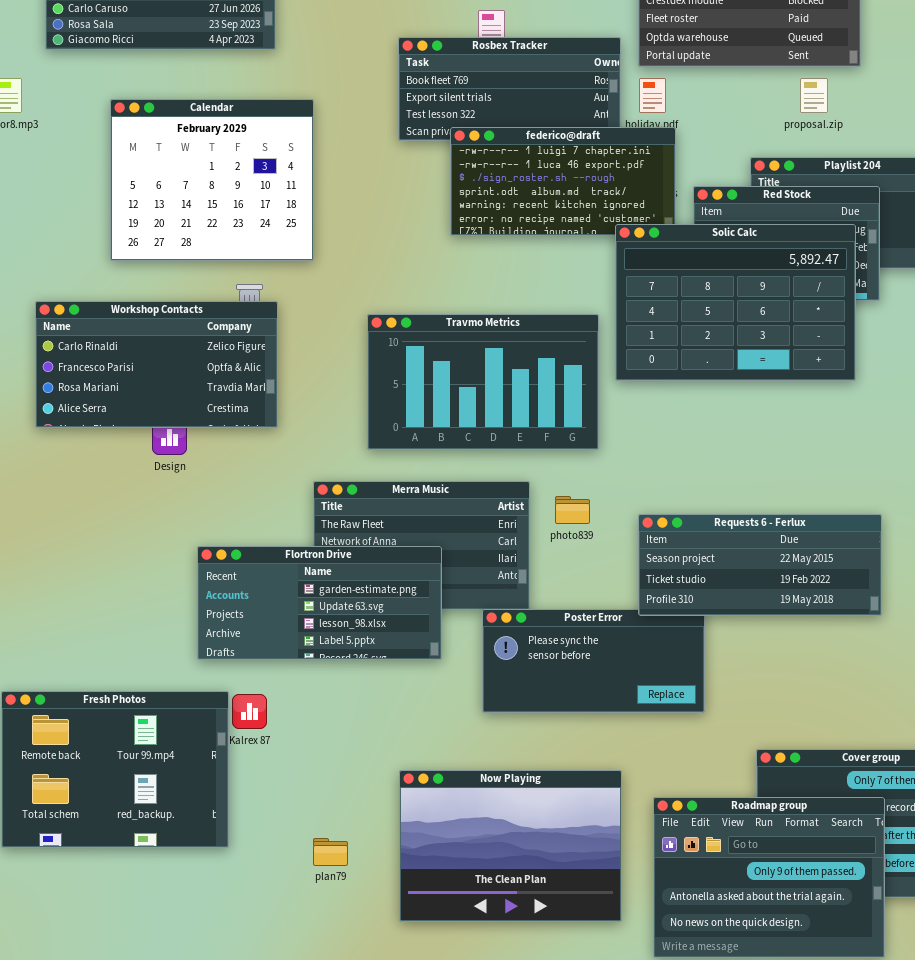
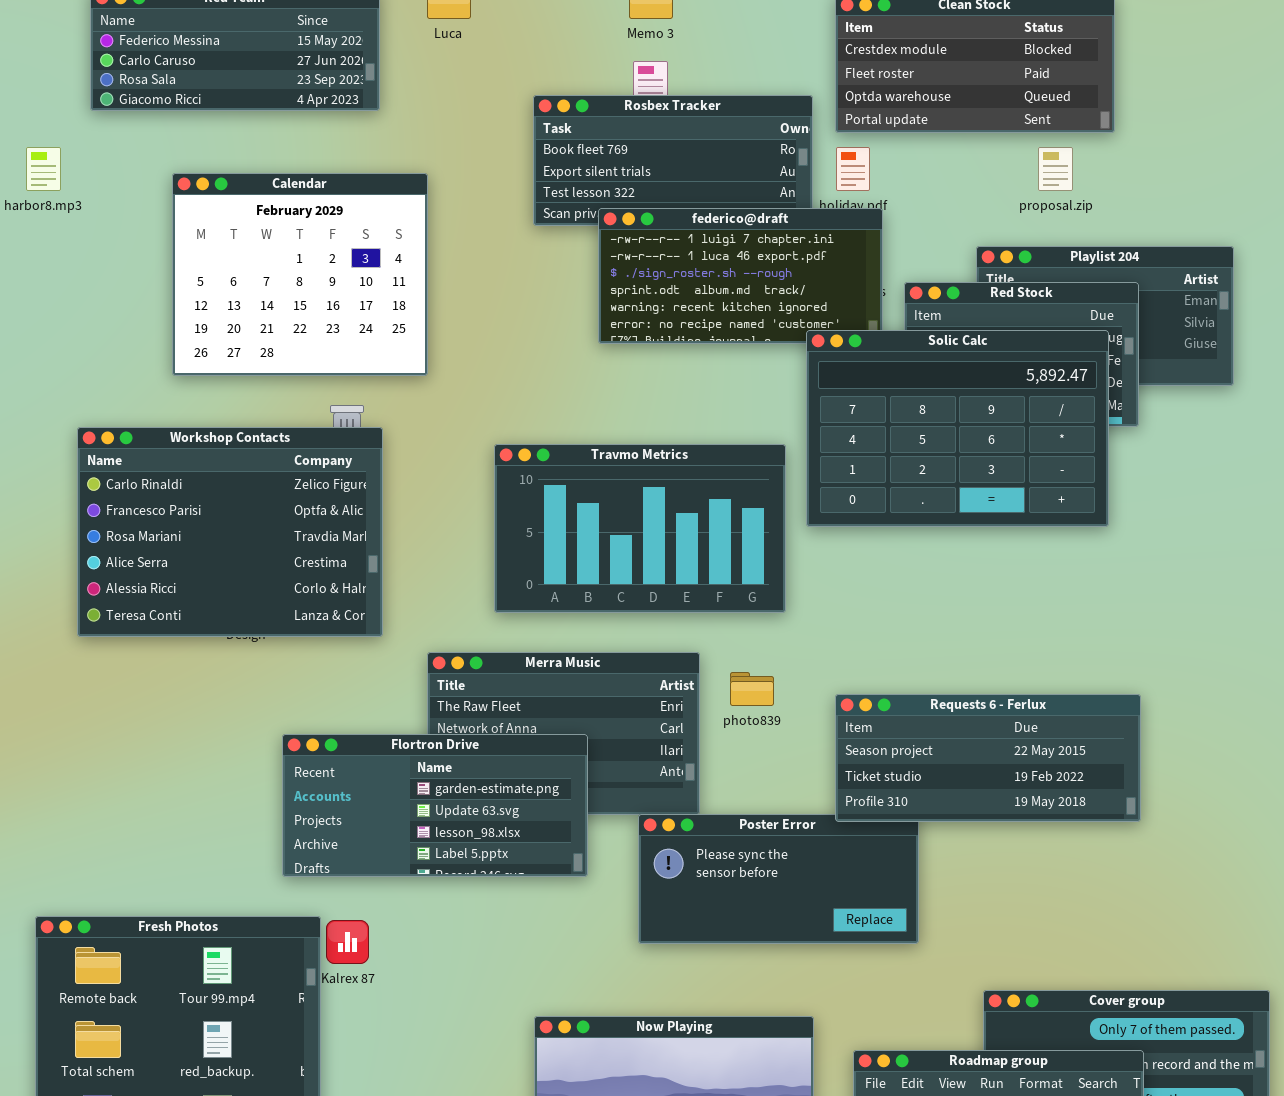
Workshop Contacts: [35,301,278,428] -> [77,427,383,637], resized

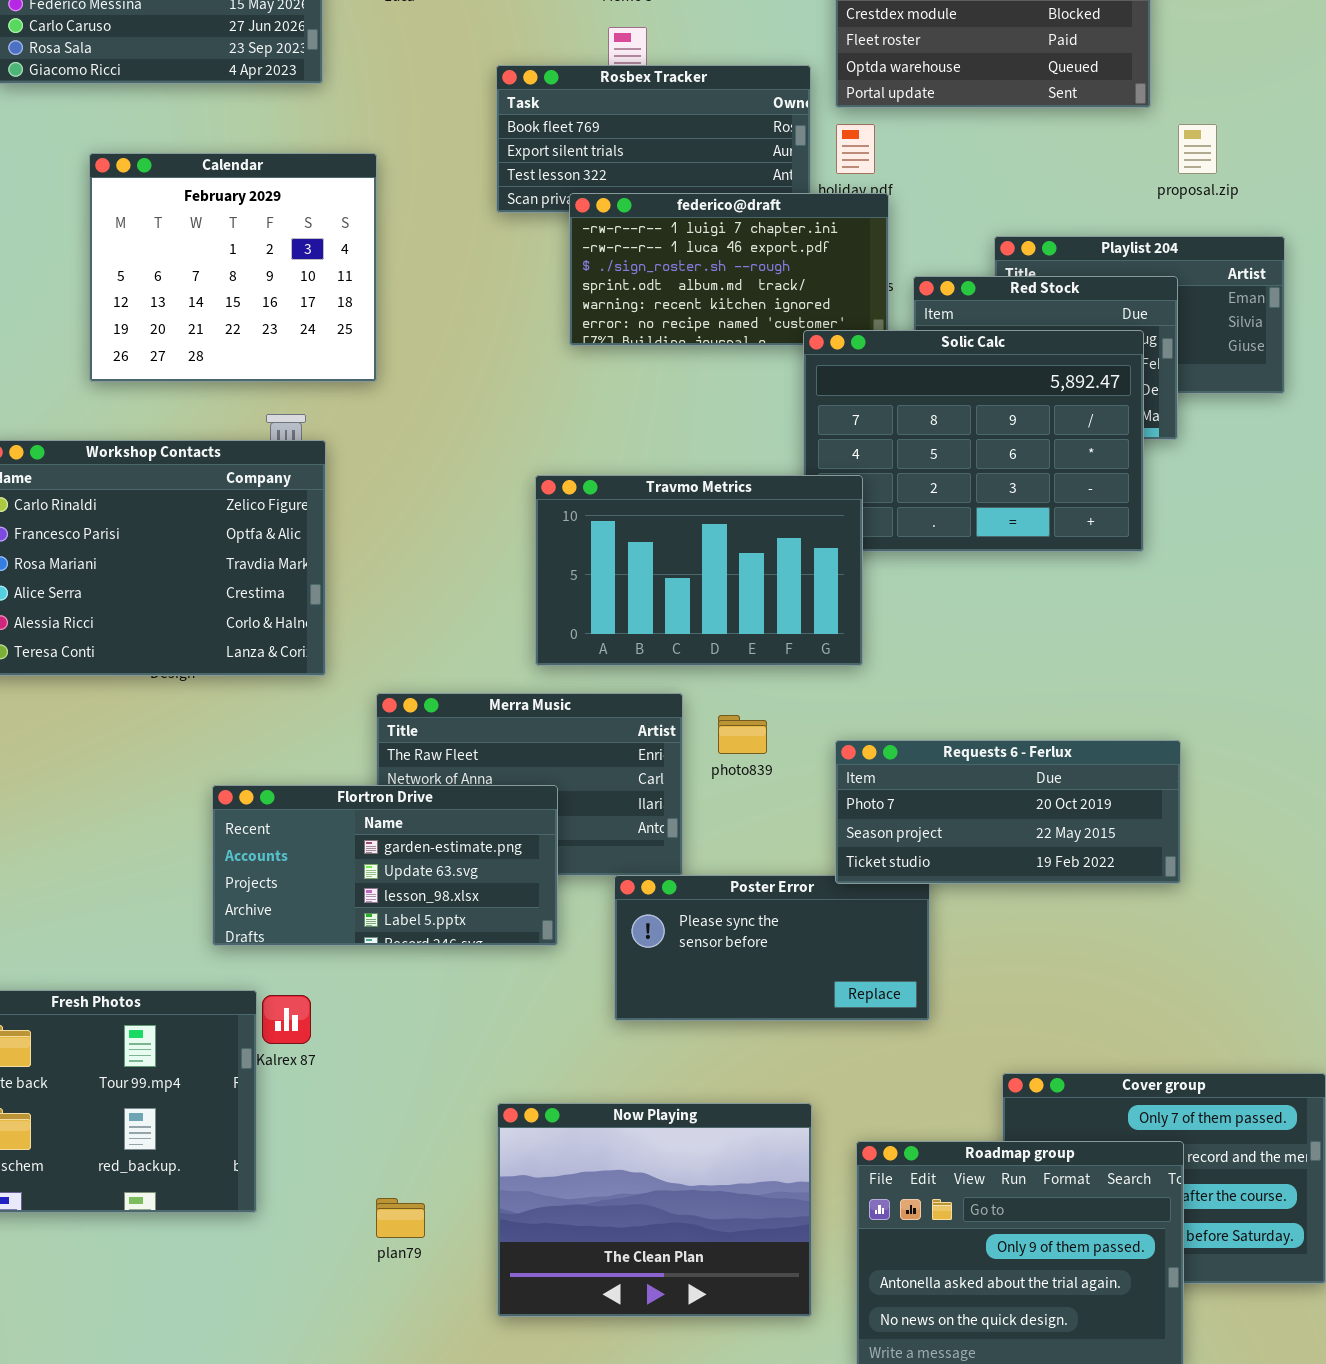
proposal.zip: [1038,147,1073,191] -> [1178,124,1217,174], moved
Travmo Metrics: [494,444,786,613] -> [535,475,863,666], moved
Requests 6 - Ferlux: [835,694,1141,822] -> [835,740,1181,884], scrolled up 1 row

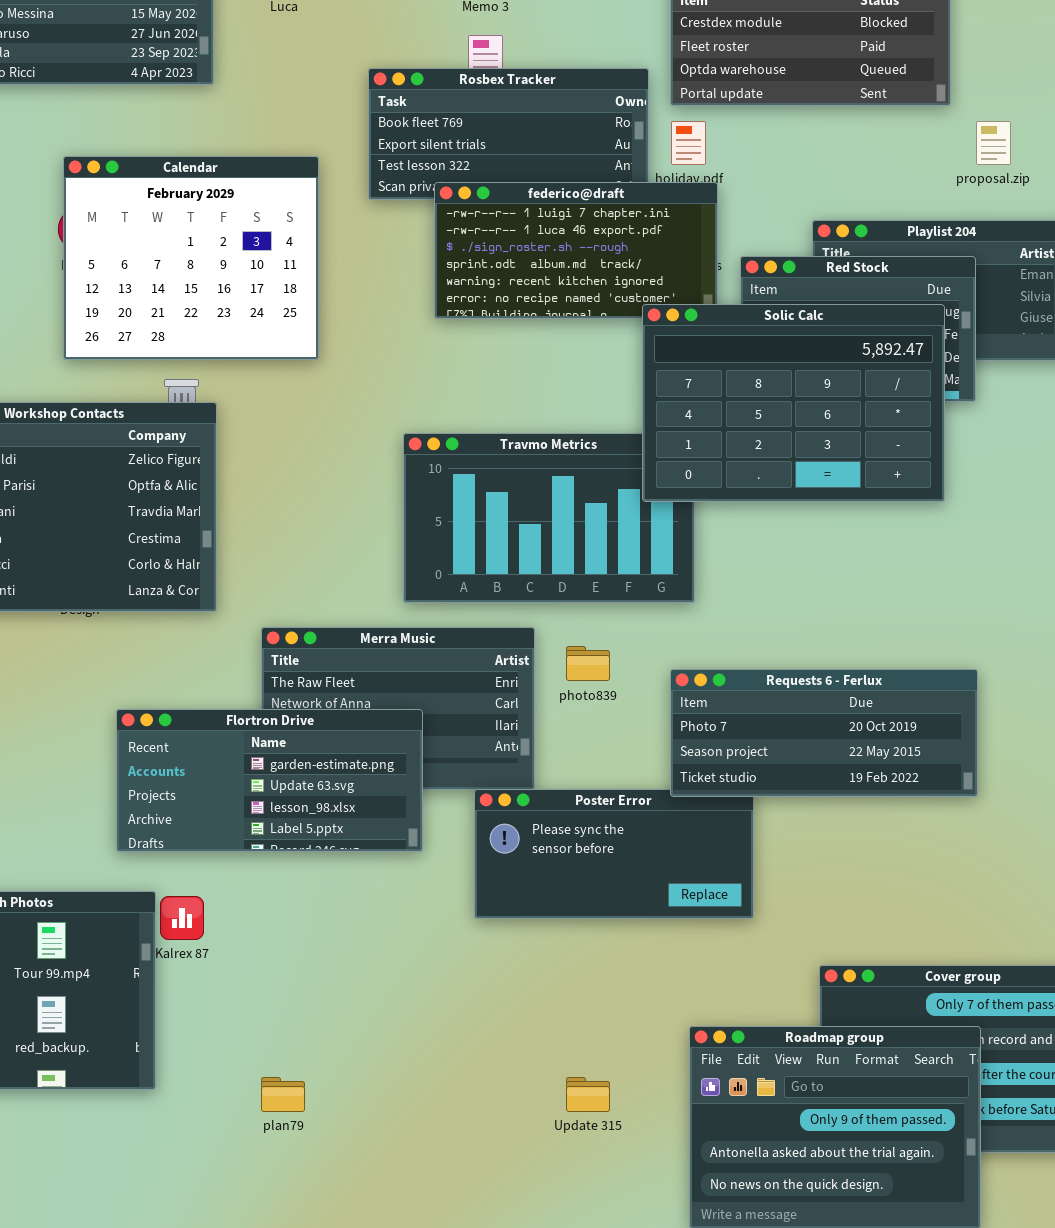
Calendar: [89,153,377,382] -> [63,156,319,360], moved
Solic Calc: [803,330,1144,552] -> [642,304,945,502], raised
Now Playing: [497,1103,812,1317] -> none, closed

